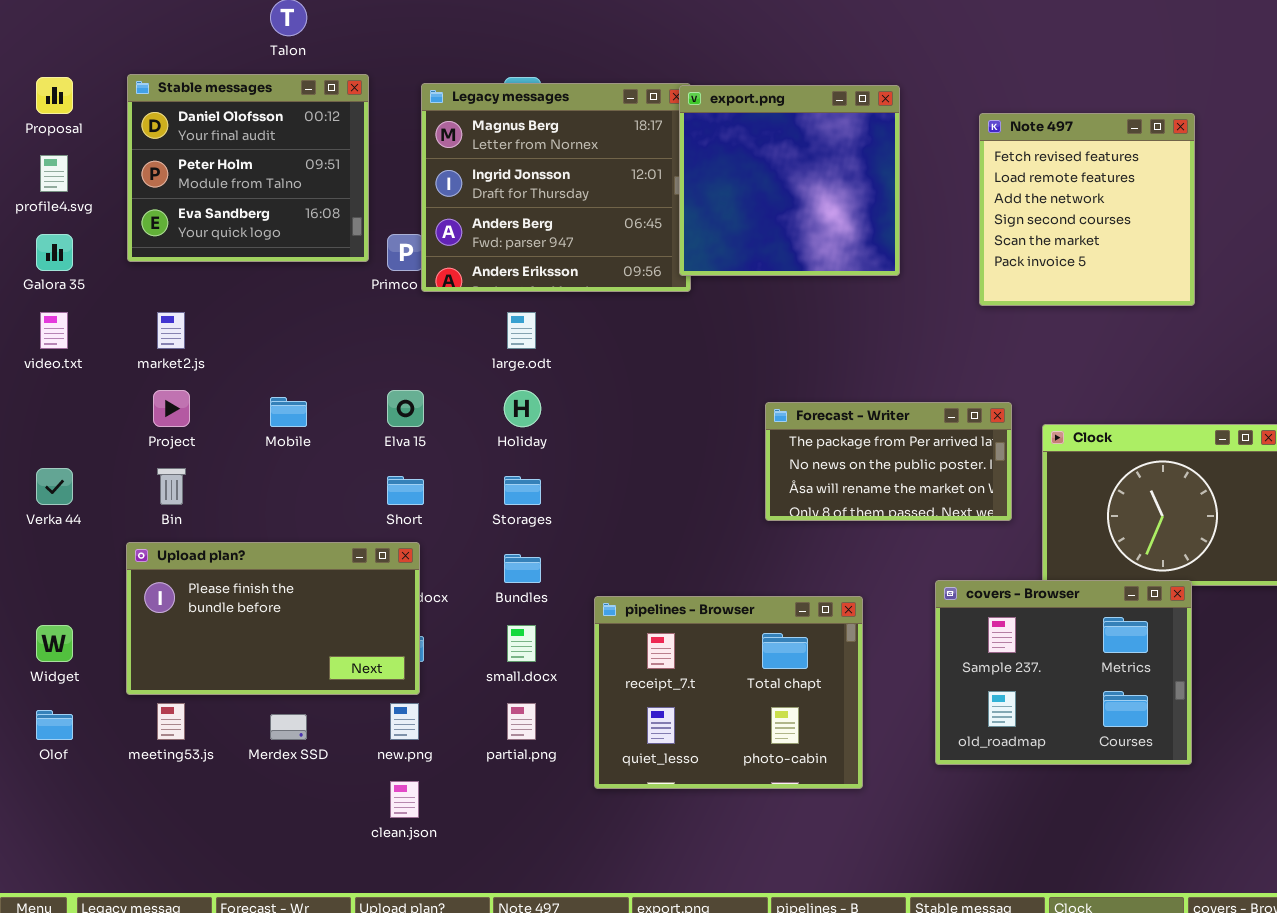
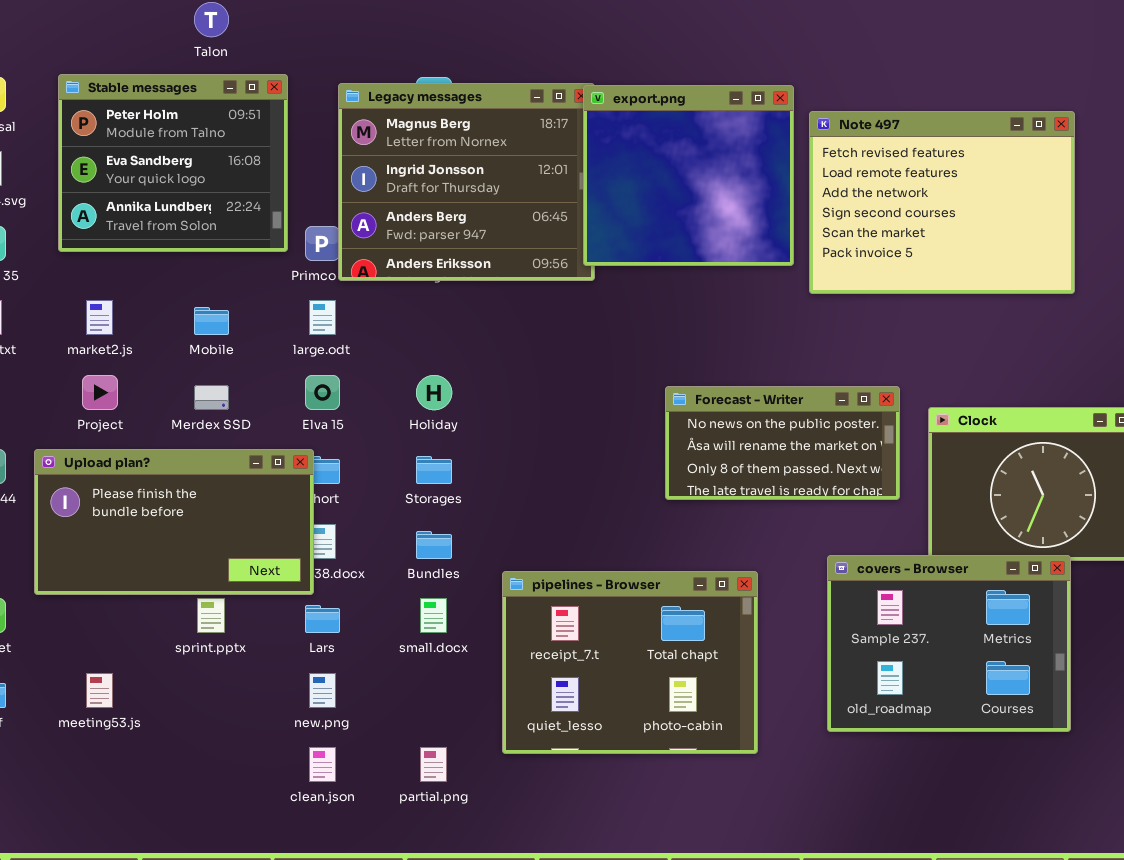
Stable messages: [127,74,369,262] -> [58,74,288,252], scrolled down 1 row
Note 497: [979,113,1195,306] -> [809,111,1075,294], resized
large.odt: [507,312,536,349] -> [309,300,336,335], moved
Mobile: [270,397,307,427] -> [194,307,229,335], moved
Forecast - Writer: [765,402,1012,521] -> [665,386,900,500], scrolled down 1 row
Upload plan?: [126,542,420,695] -> [34,449,314,595], moved
partial.png: [507,703,536,740] -> [420,747,447,782], moved
Merdex SSD: [270,714,307,740] -> [194,385,229,410], moved

